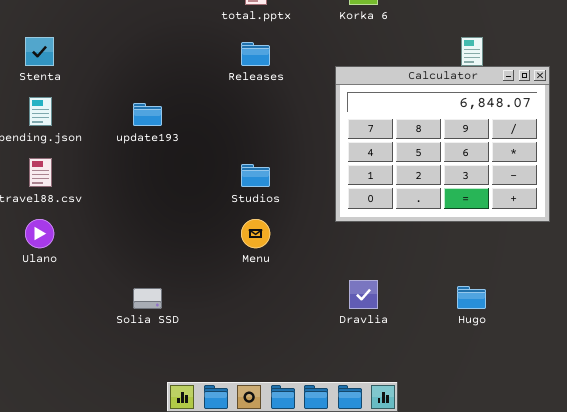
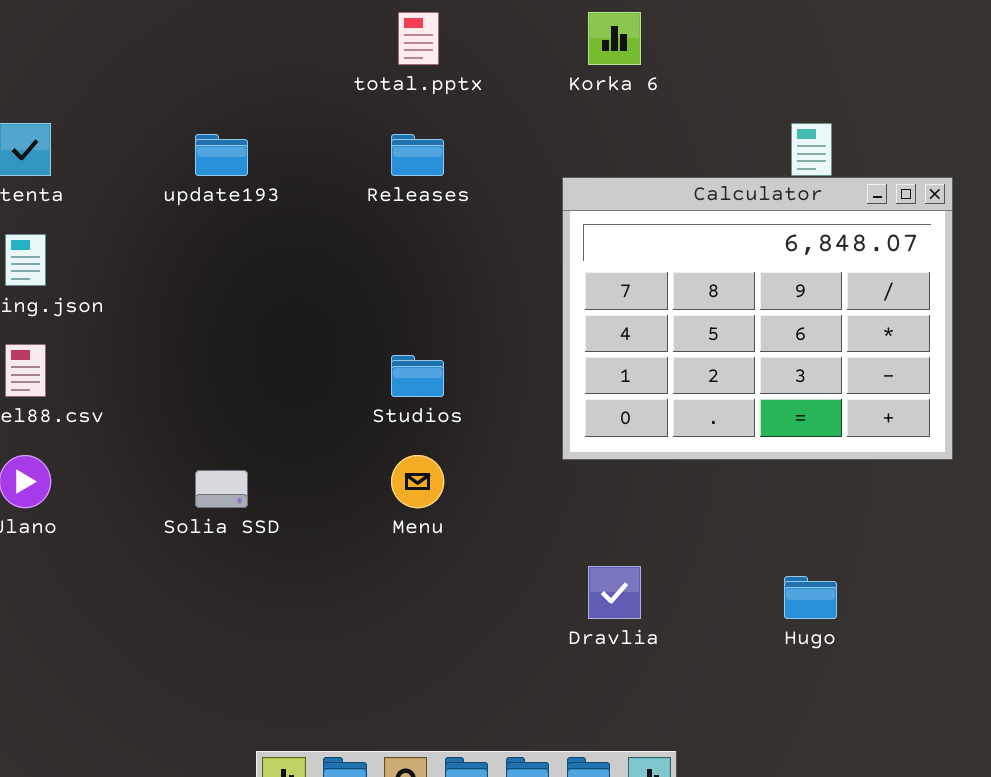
update193: [133,103,162,126] -> [195,134,248,176], moved
Solia SSD: [133,288,162,309] -> [195,470,248,508], moved

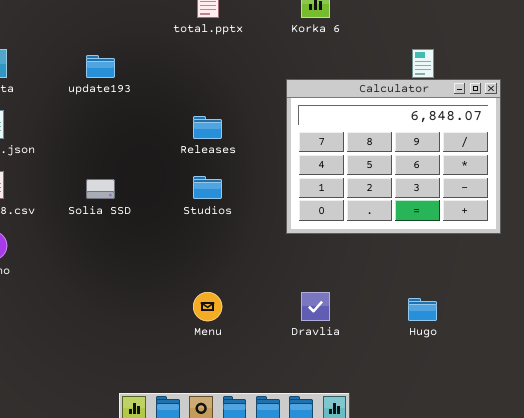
Releases: [391,134,444,176] -> [193,116,222,139], moved
Menu: [391,455,444,508] -> [193,292,222,321], moved
Solia SSD: [195,470,248,508] -> [86,179,115,199], moved

